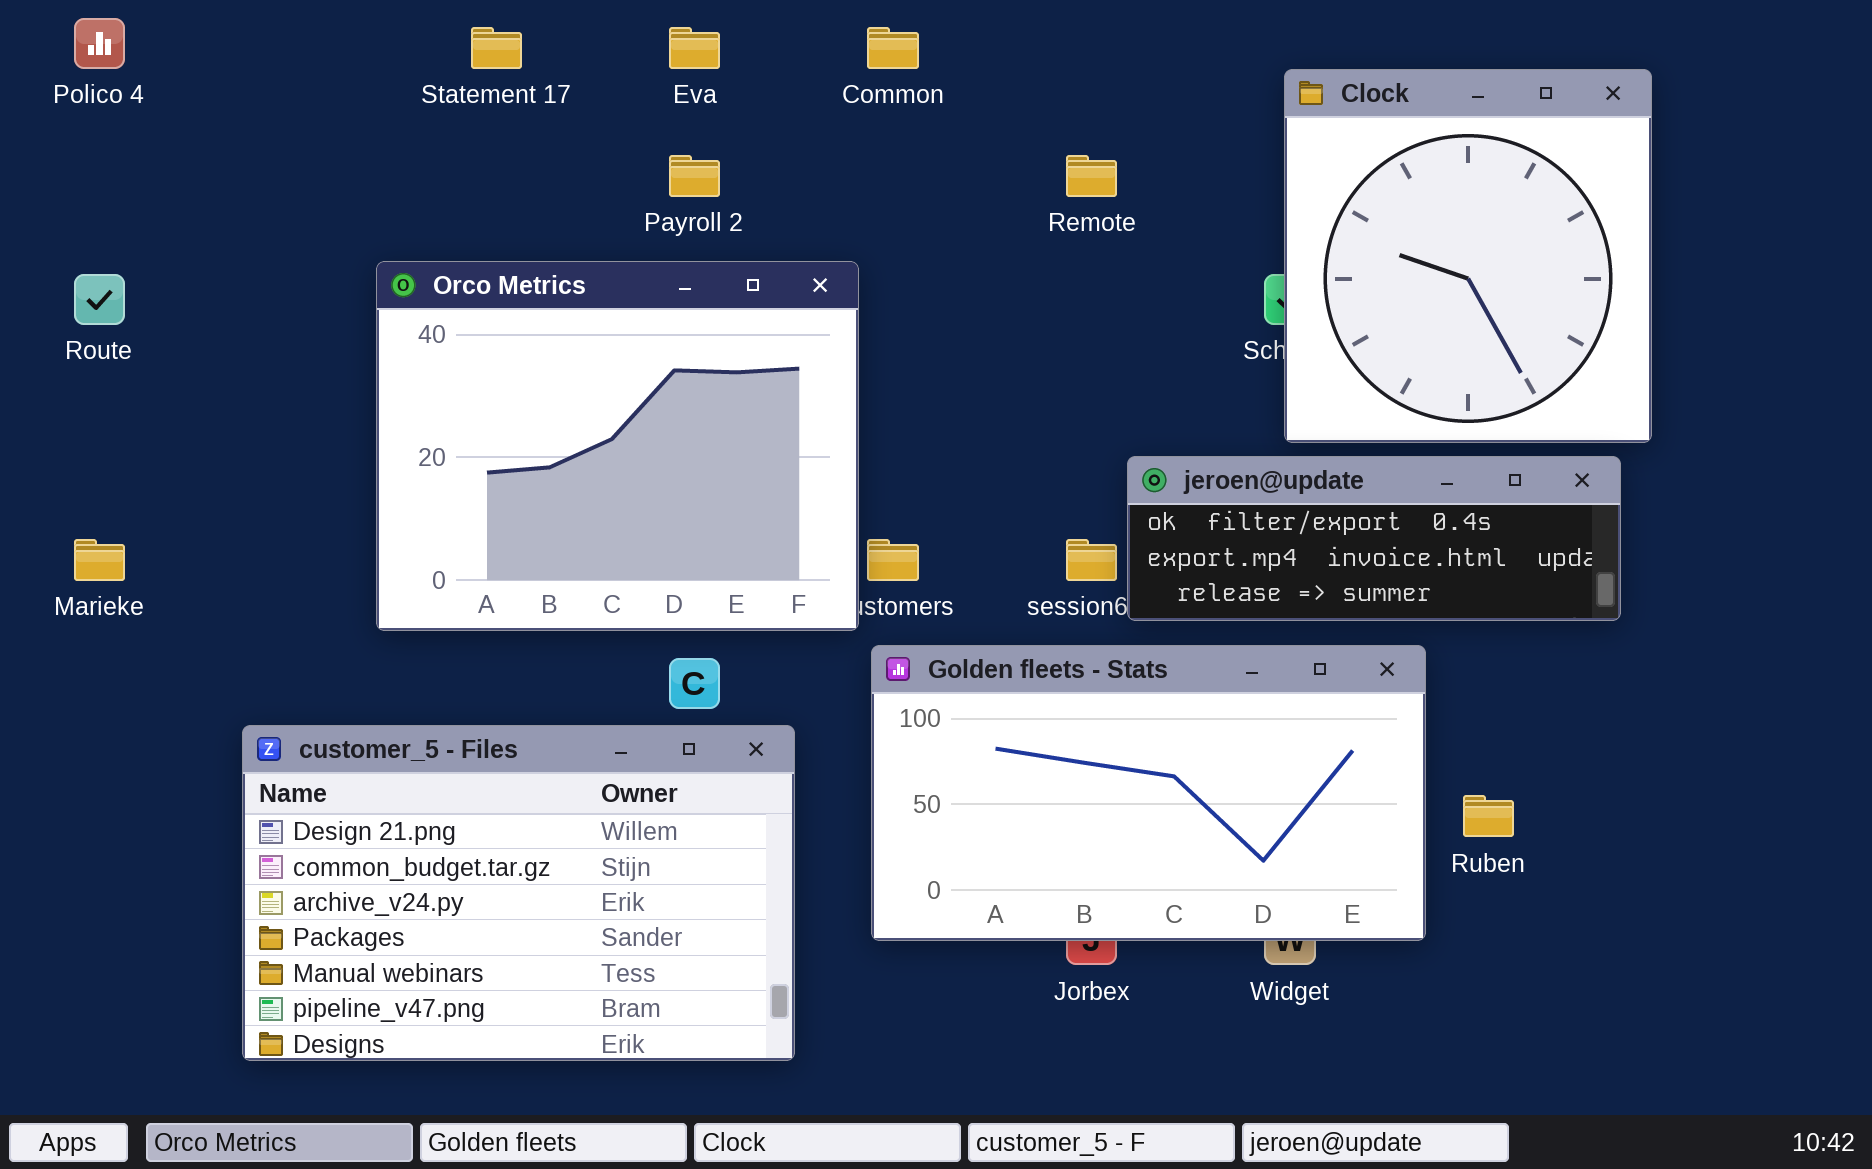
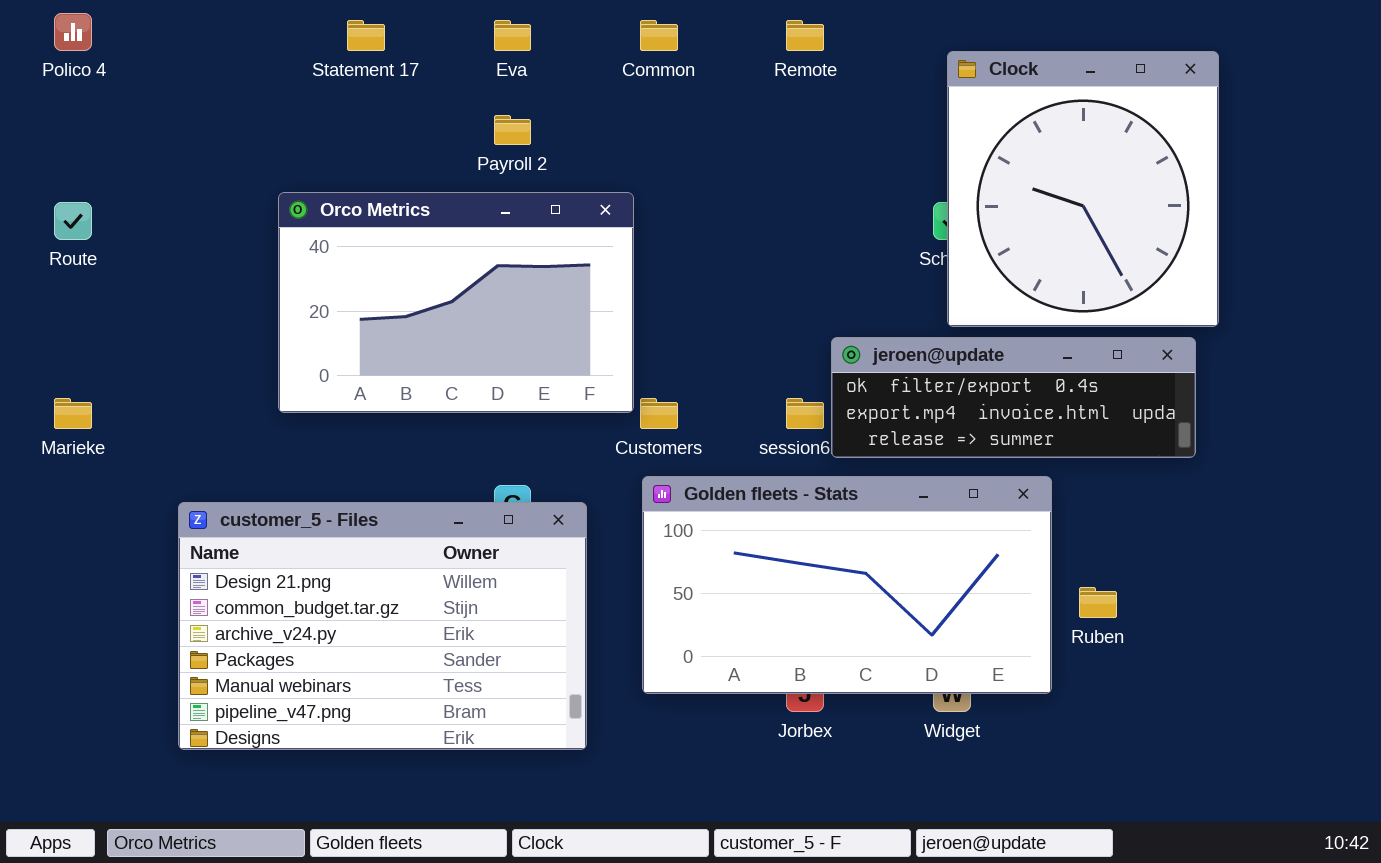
Remote: [1066,155,1117,197] -> [786,20,824,51], moved
Orco Metrics: [376,261,859,631] -> [278,192,634,413], resized
customer_5 - Files: [242,725,795,1061] -> [178,502,587,750], moved

